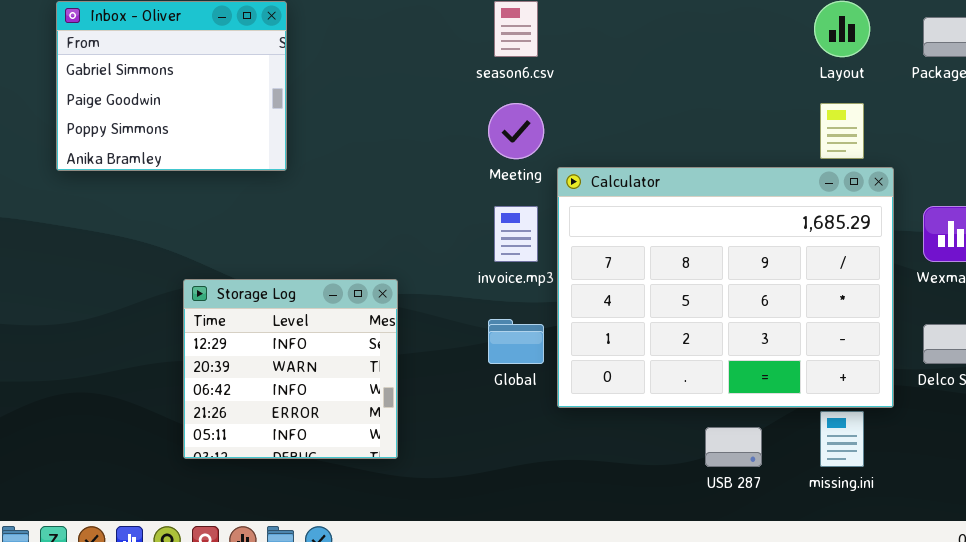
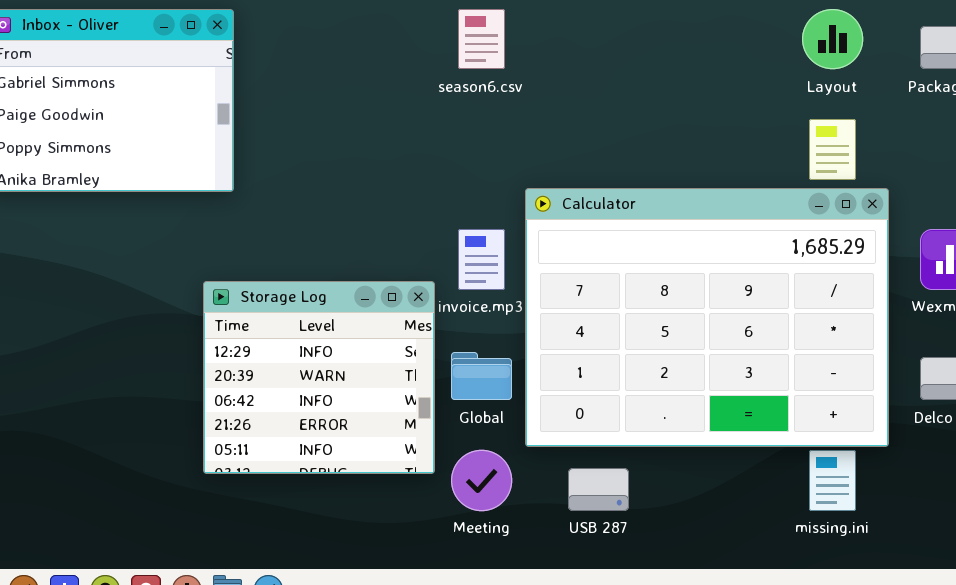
Meeting: [488,103,544,159] -> [451,450,512,511], moved
Storage Log: [183,279,398,459] -> [203,281,435,474], moved
USB 287: [705,427,762,467] -> [568,468,629,511], moved

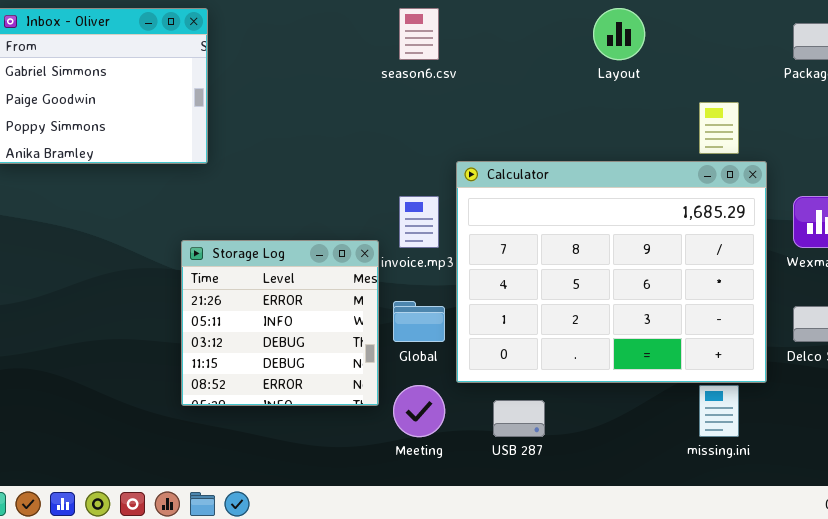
Layout: [802,9,863,69] -> [593,8,645,60], moved
Storage Log: [203,281,435,474] -> [181,240,379,406], scrolled down 3 rows

